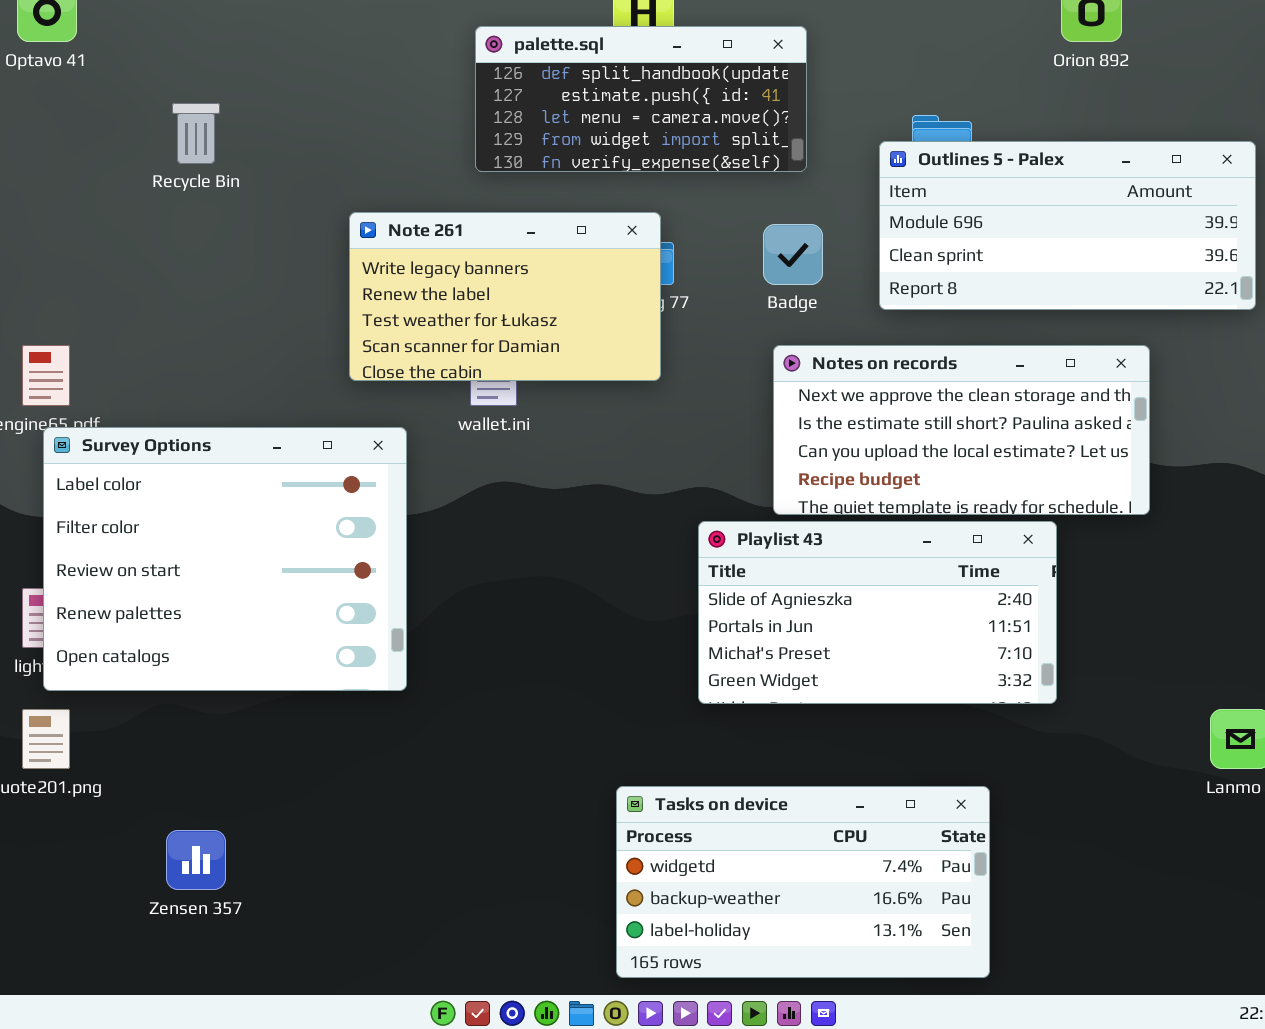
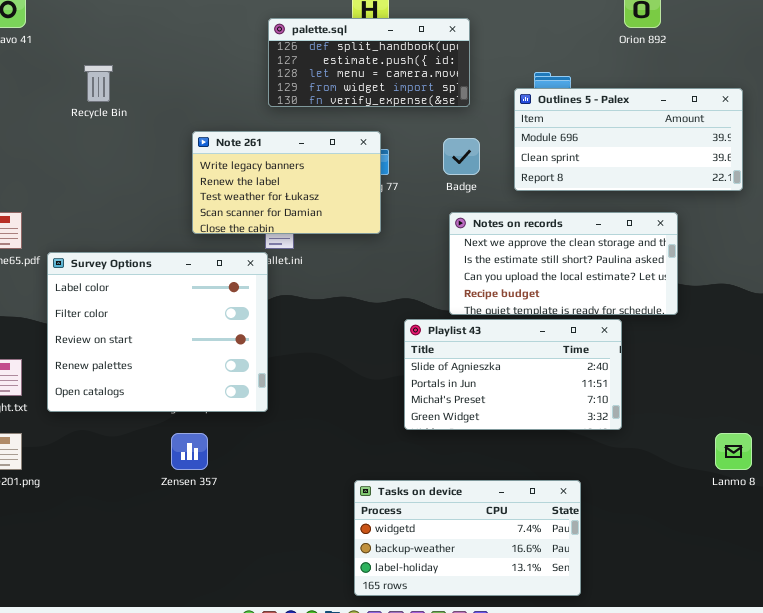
Survey Options: [43,427,407,691] -> [47,252,268,412], moved
Zensen 357: [166,830,226,890] -> [171,433,208,470], moved

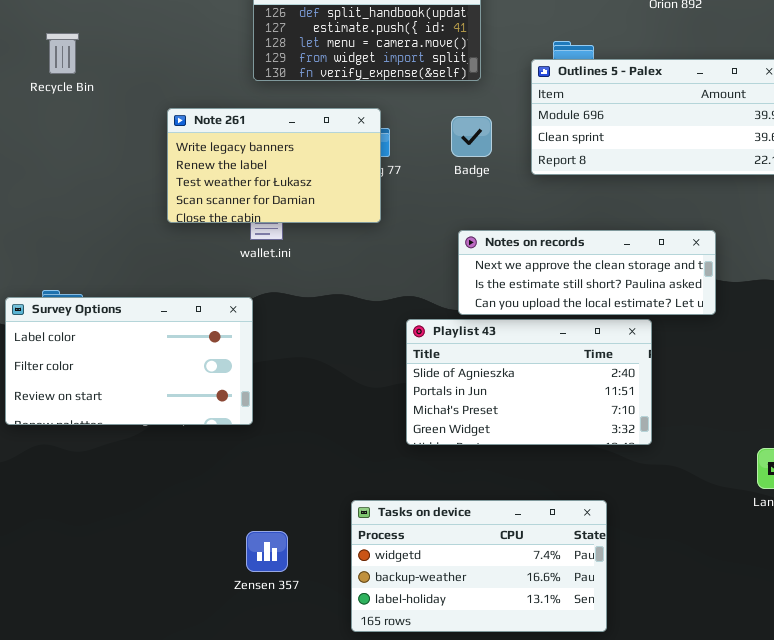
Notes on records: [449,212,678,315] -> [458,230,716,315], resized
Survey Options: [47,252,268,412] -> [5,297,253,425], resized
Zensen 357: [171,433,208,470] -> [246,531,288,572], moved

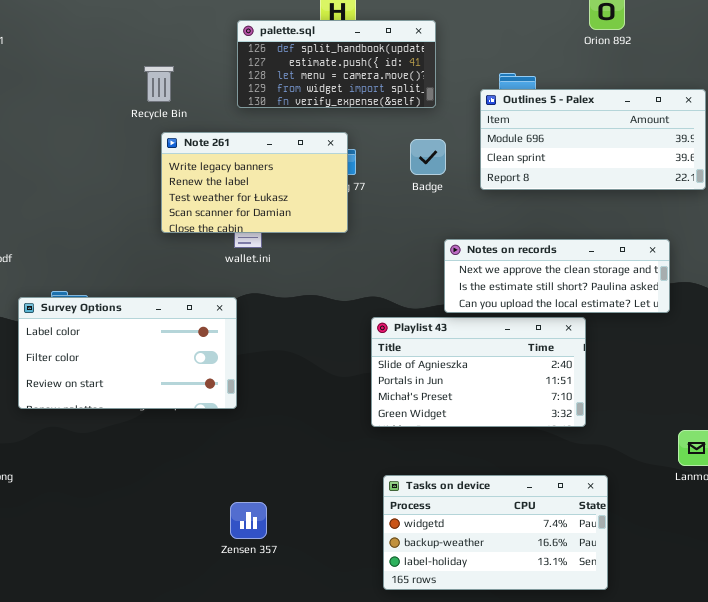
Recycle Bin: [46,33,79,74] -> [144,66,174,102], moved
Notes on records: [458,230,716,315] -> [444,239,670,313], moved
Tasks on device: [351,500,607,632] -> [383,475,608,590], moved

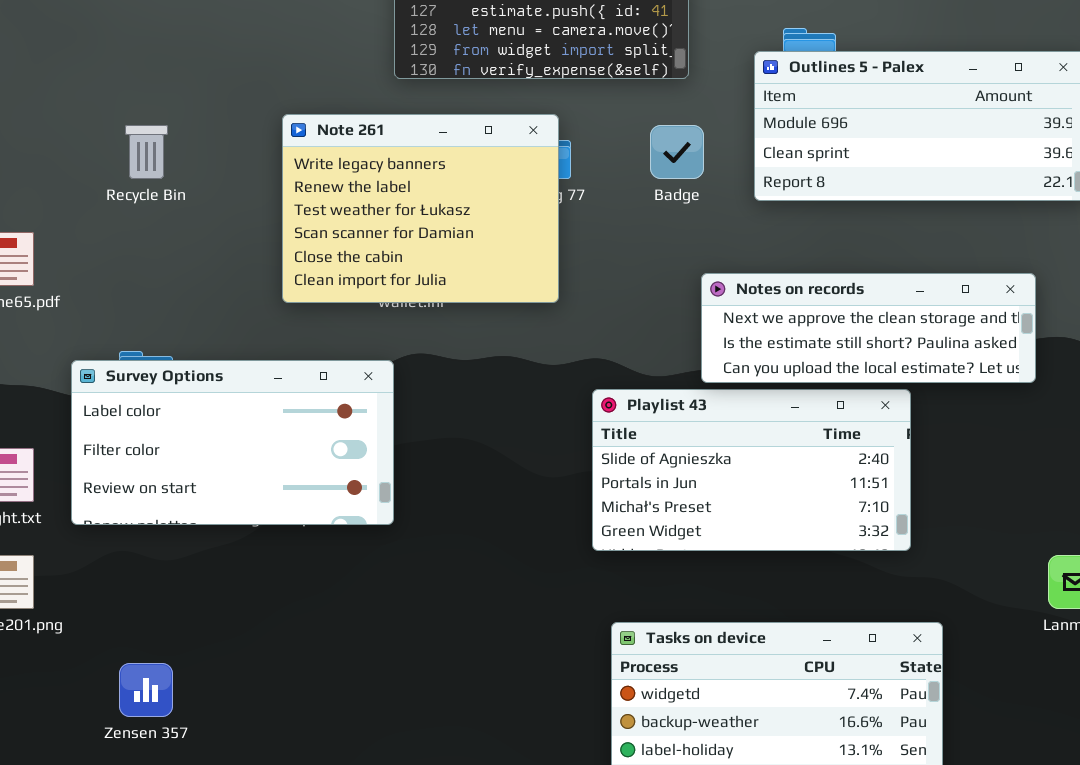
Recycle Bin: [144,66,174,102] -> [125,125,168,179], moved
Note 261: [161,132,348,233] -> [282,114,559,303], resized
Zensen 357: [230,502,267,539] -> [119,663,173,717], moved

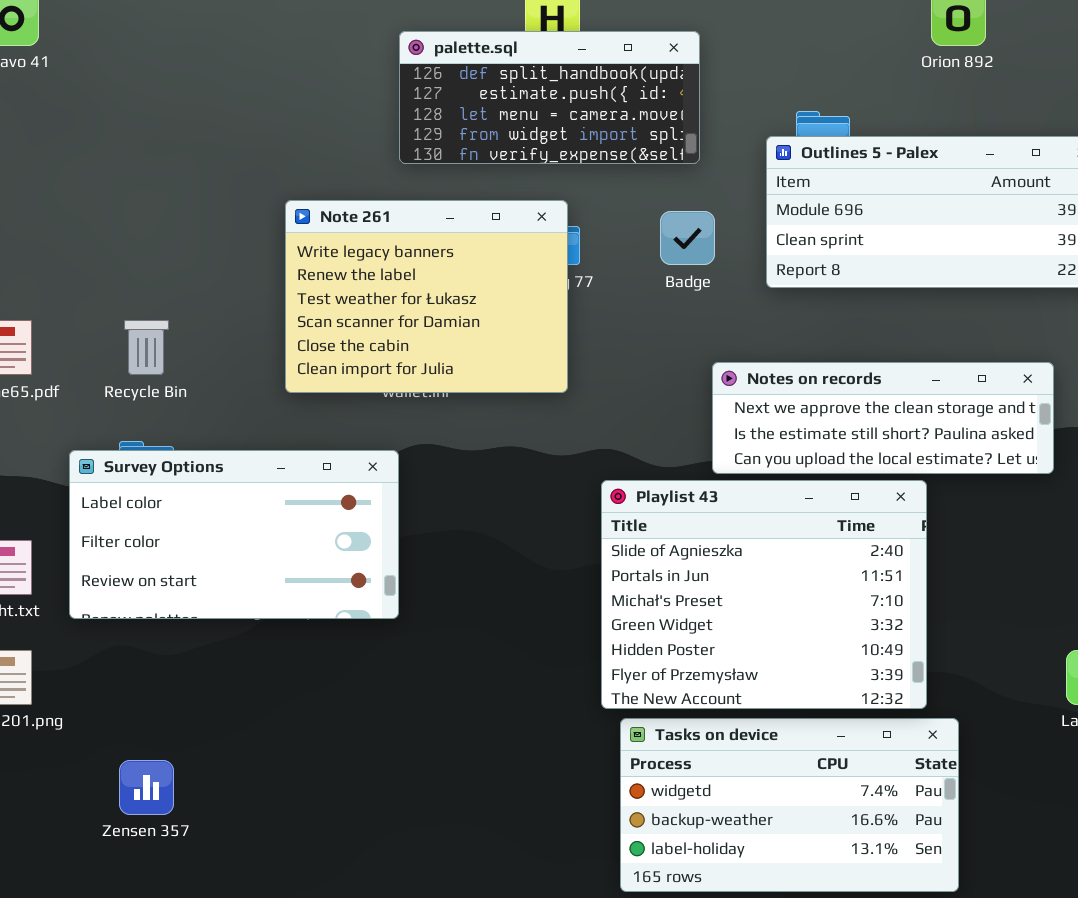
Recycle Bin: [125,125,168,179] -> [124,320,169,375], moved
Playlist 43: [592,389,911,551] -> [601,480,927,709], resized

